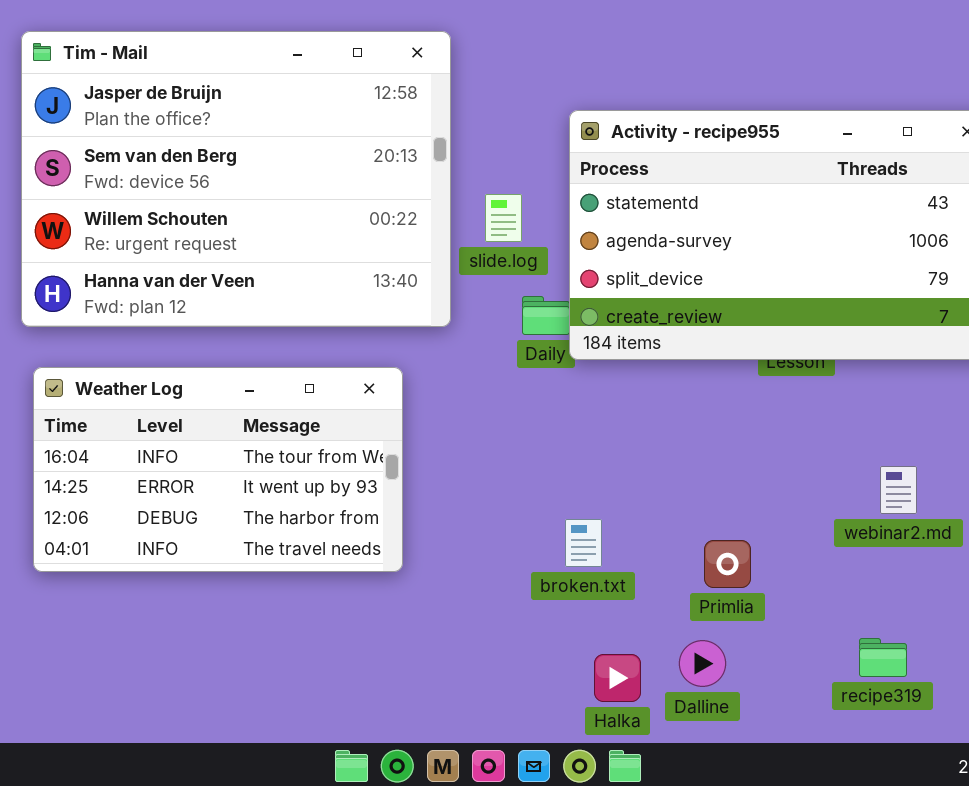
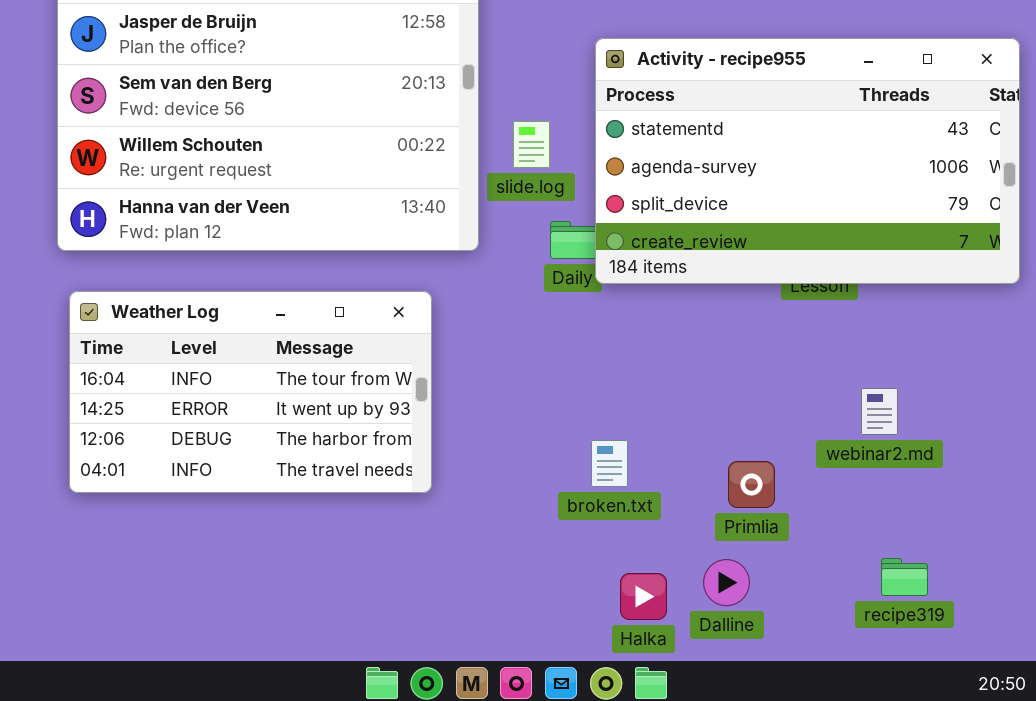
webinar2.md: [880,466,917,514] -> [861,388,898,435], moved

